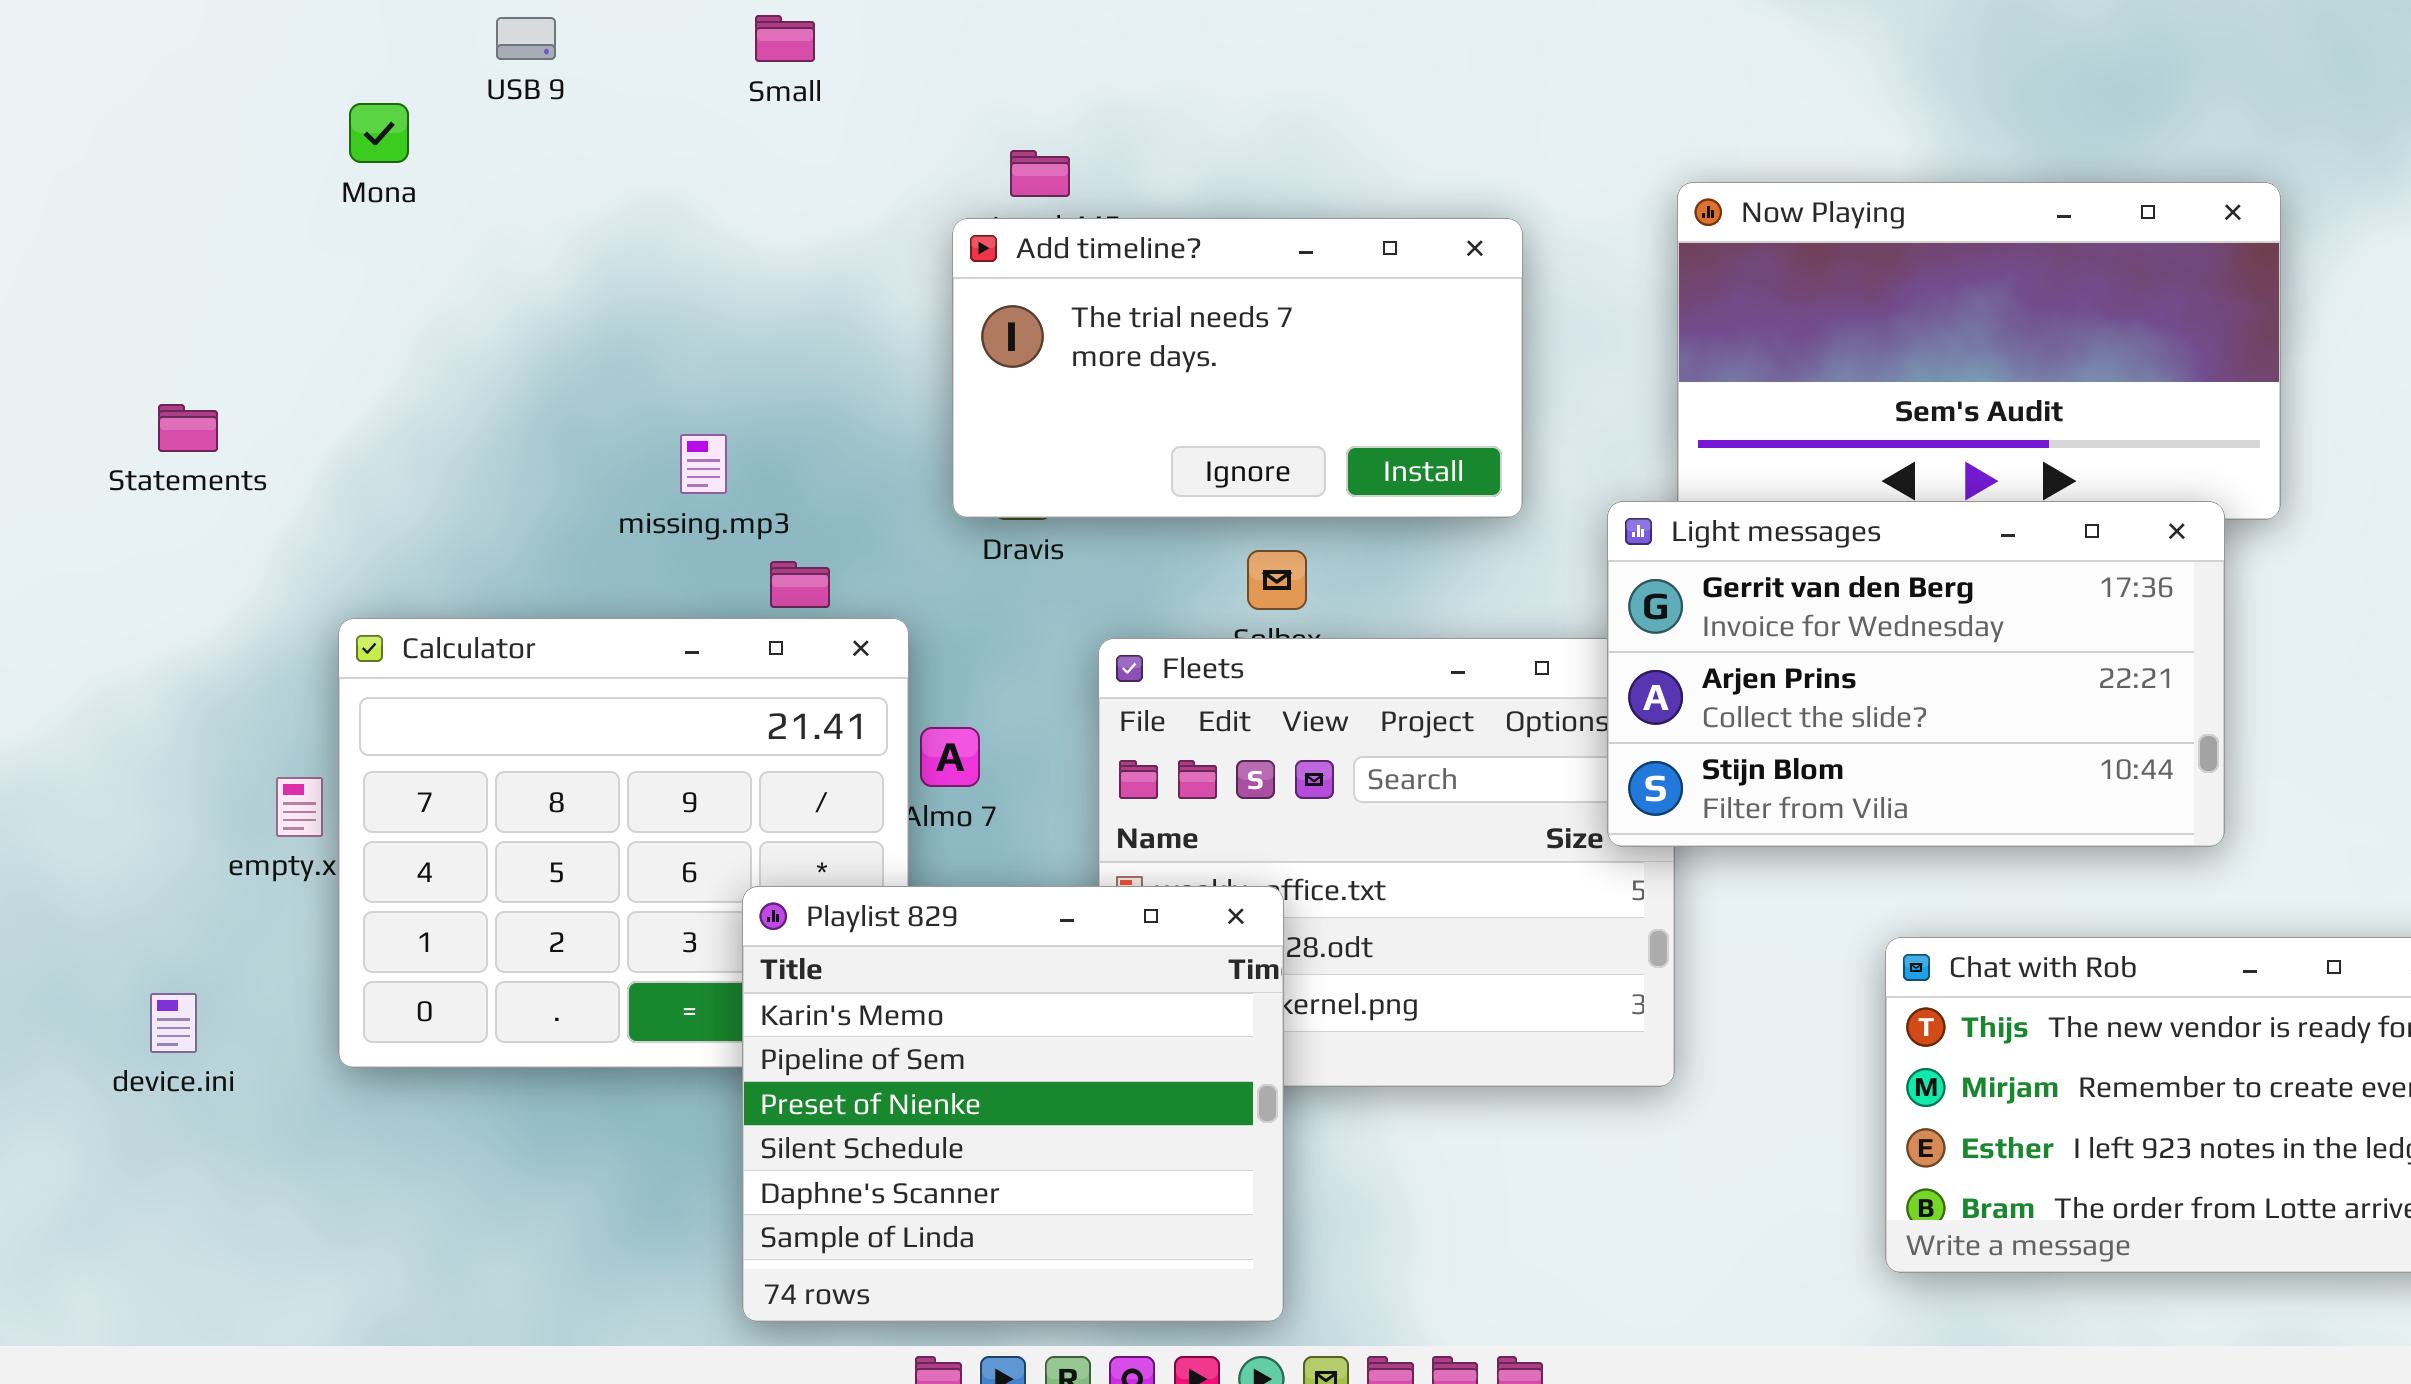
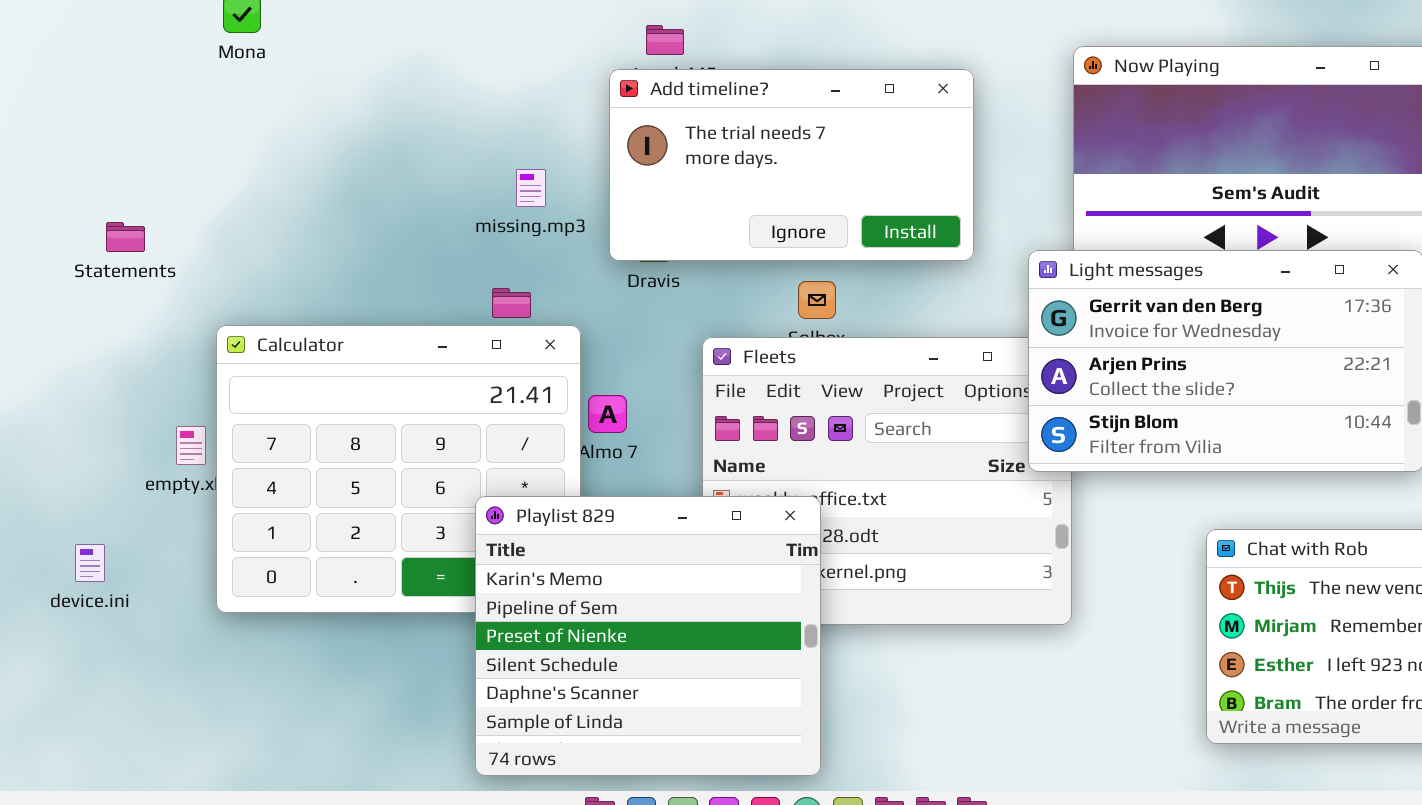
Statements: [158,404,218,452] -> [106,222,145,252], moved
missing.mp3: [680,434,727,494] -> [516,169,546,207], moved
device.ini: [150,993,197,1053] -> [75,544,105,582], moved

